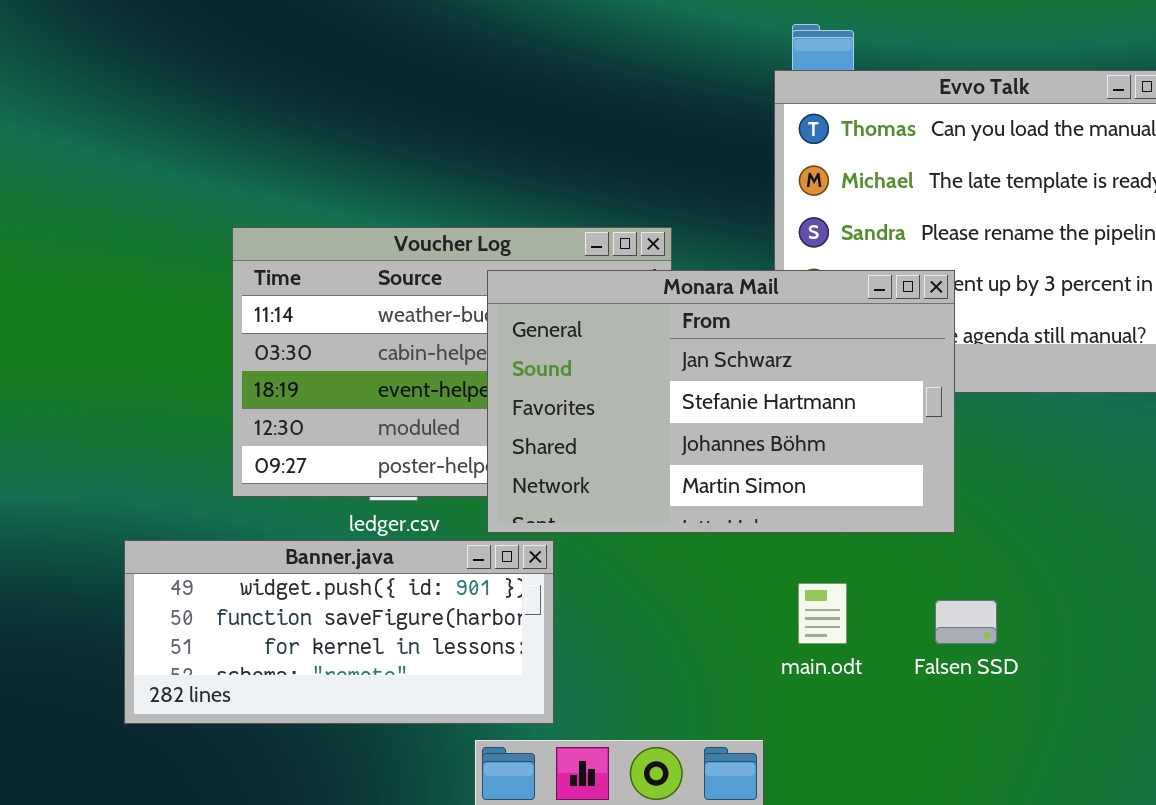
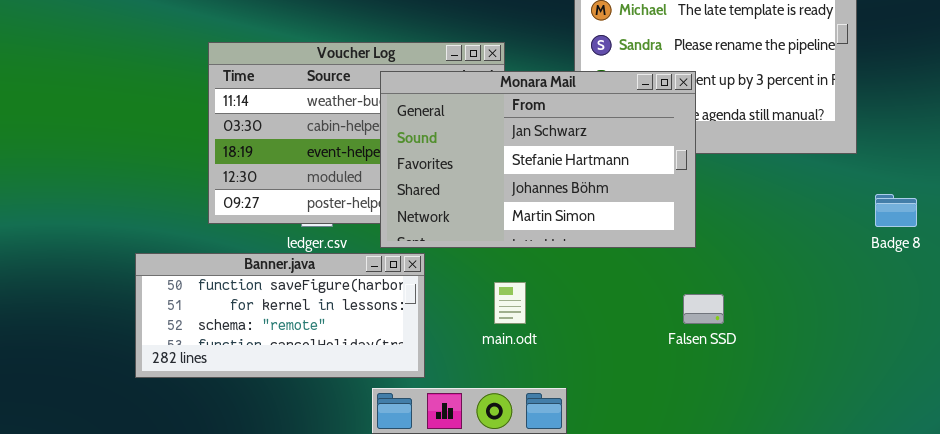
Banner.java: [124,540,554,724] -> [135,253,425,378], scrolled down 1 row
main.odt: [798,583,847,644] -> [494,282,526,324], moved

